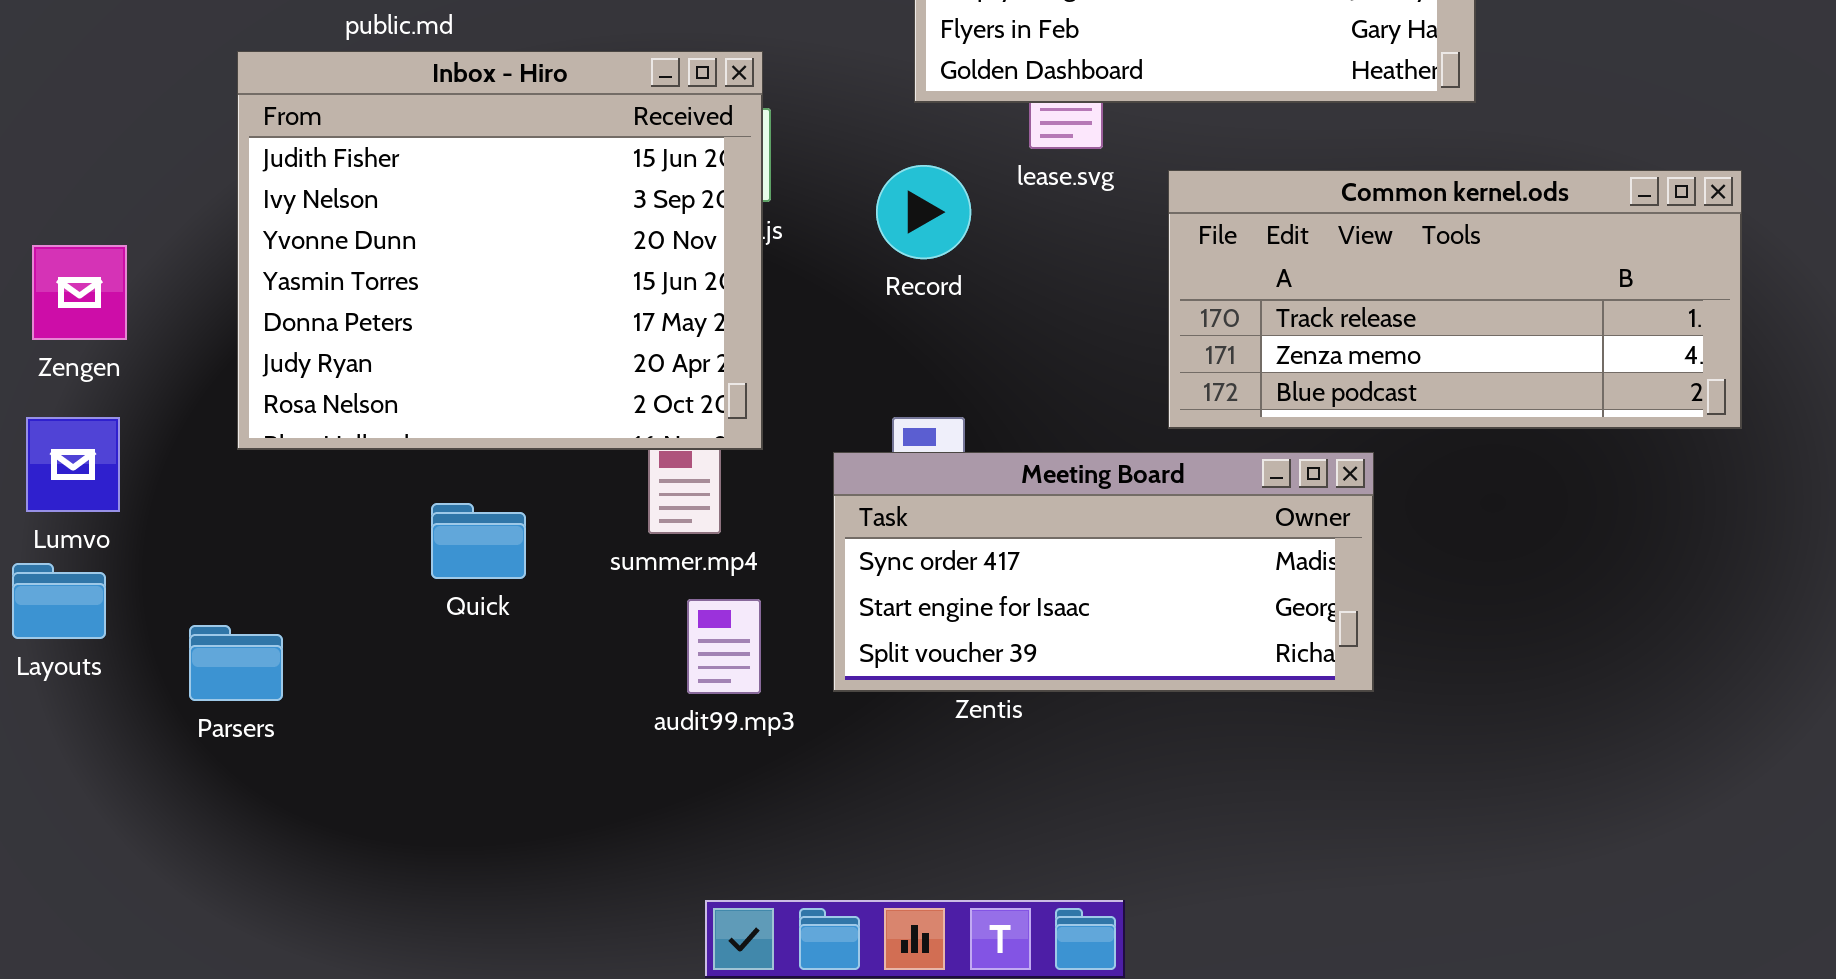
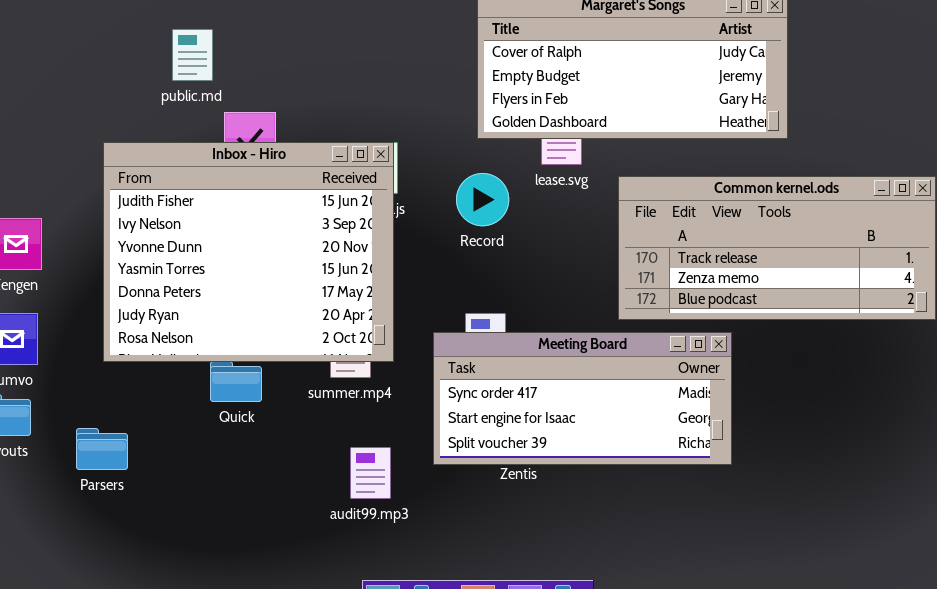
Inbox - Hiro: [237,51,763,450] -> [103,142,394,362], moved
audit99.mp3: [687,599,761,694] -> [350,447,391,499], moved

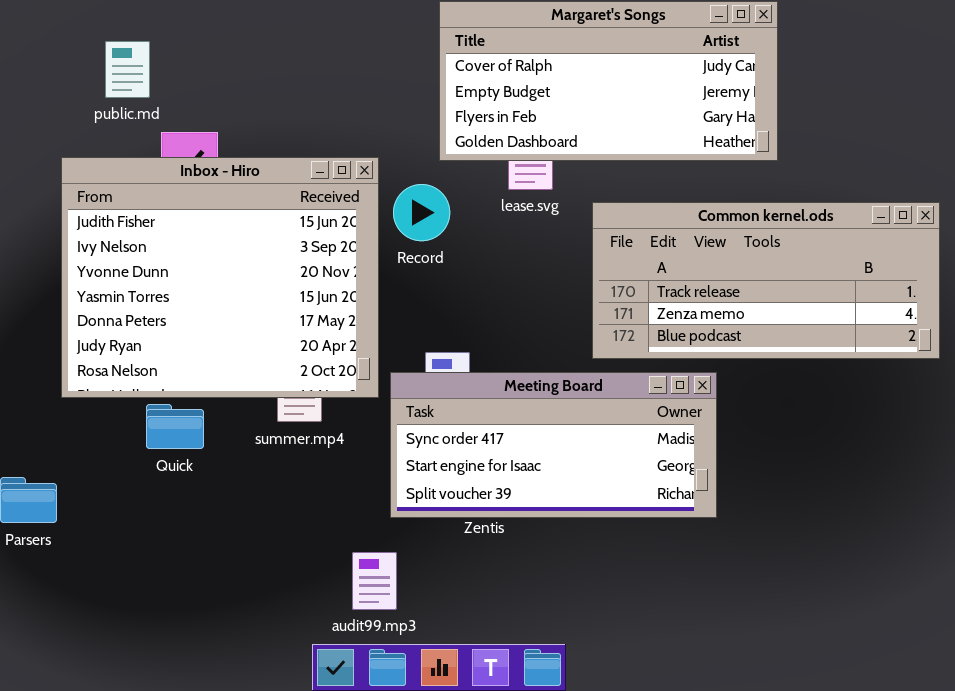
Inbox - Hiro: [103,142,394,362] -> [61,157,379,398], moved
Record: [456,173,509,226] -> [393,184,450,241], moved
audit99.mp3: [350,447,391,499] -> [352,552,397,610], moved

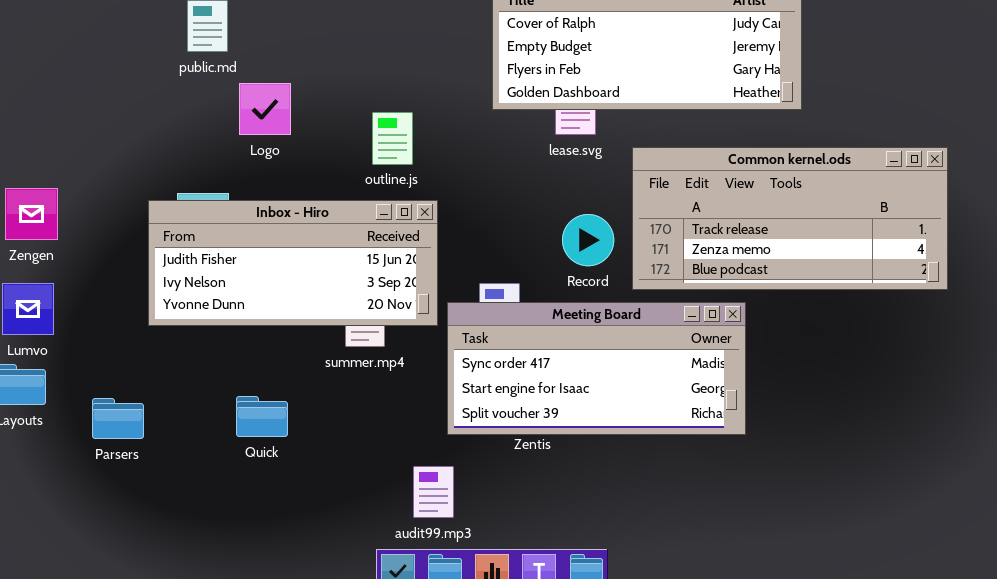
Inbox - Hiro: [61,157,379,398] -> [148,200,438,326], resized
Record: [393,184,450,241] -> [562,214,614,266], moved
Quick: [146,404,204,449] -> [236,396,288,437], moved

